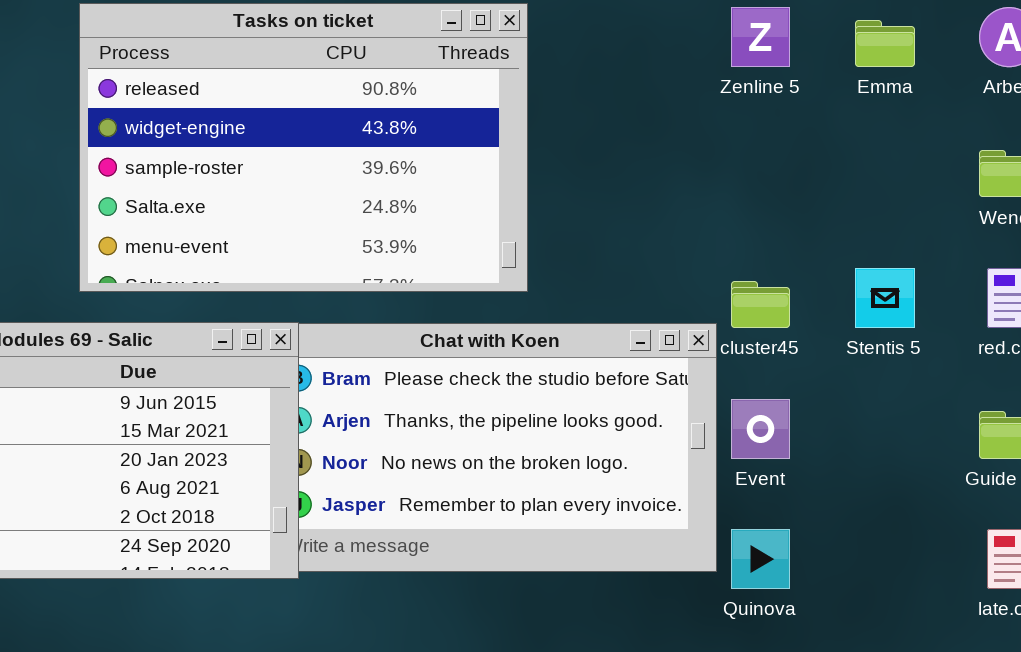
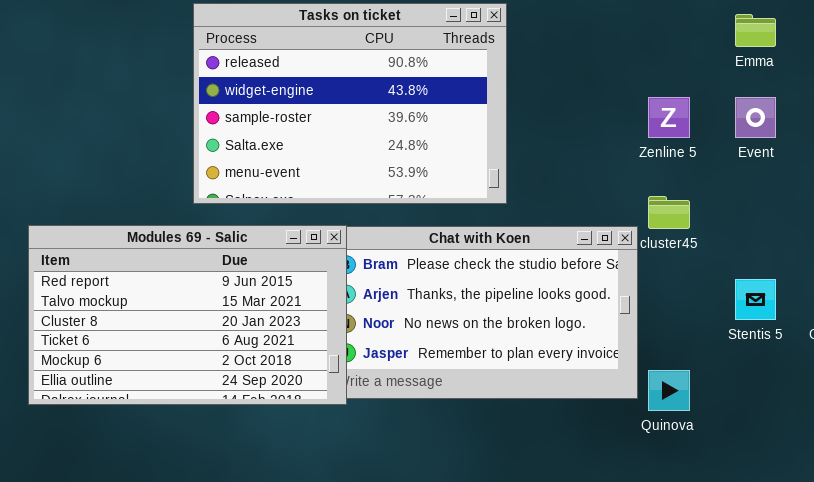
Zenline 5: [731,7,790,67] -> [648,97,690,138], moved
Stentis 5: [855,268,915,328] -> [735,279,776,320], moved
Event: [731,399,790,459] -> [735,97,776,138], moved

